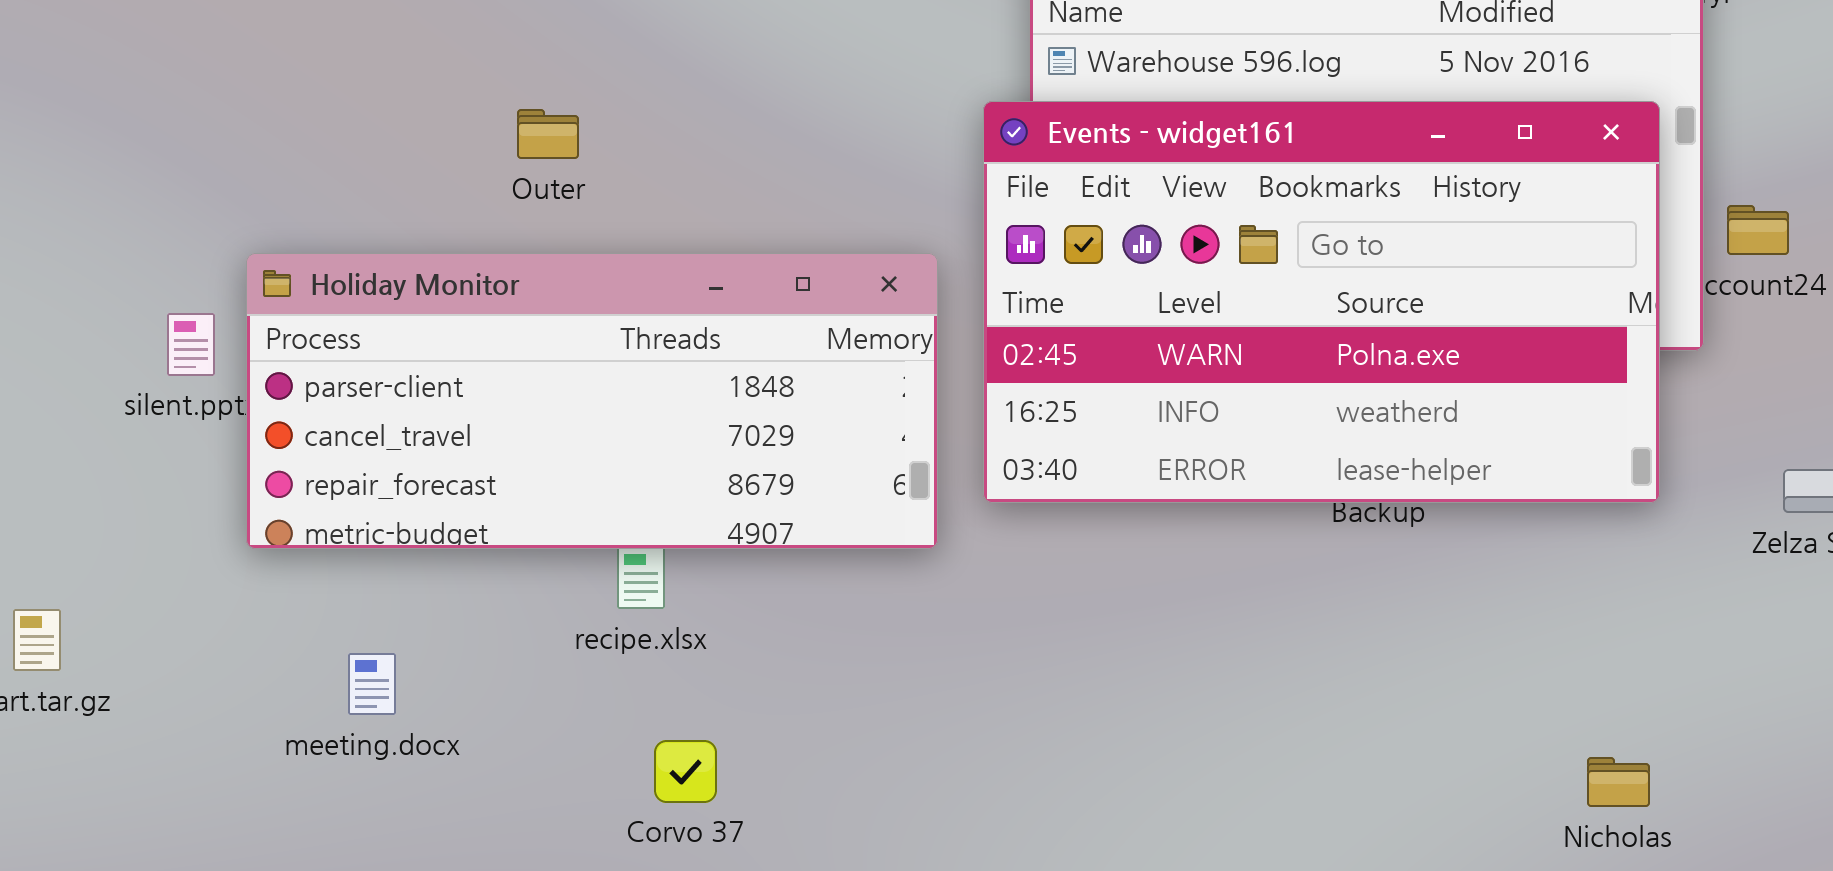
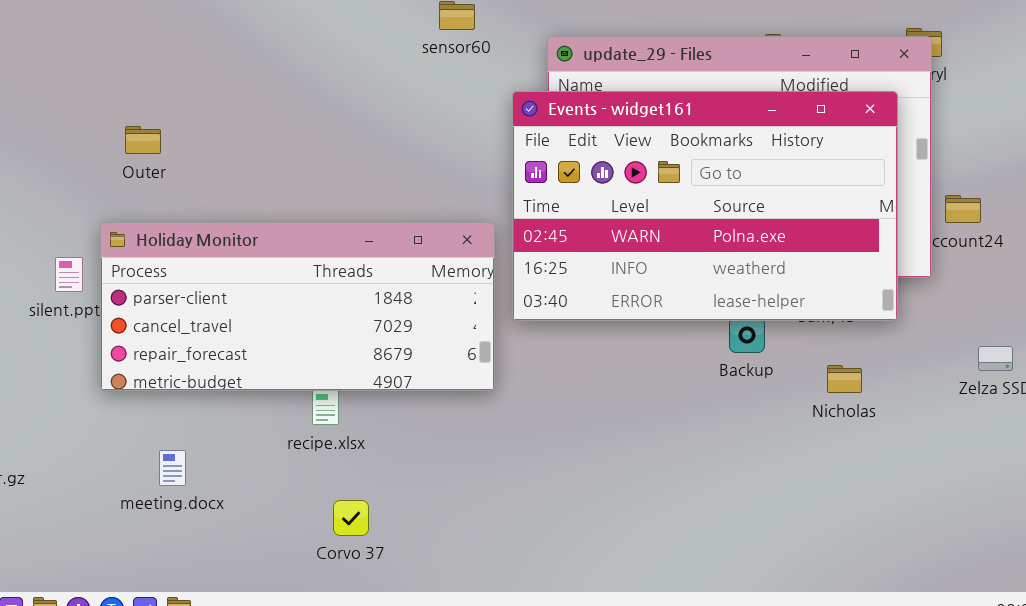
Events - widget161: [983,101,1660,503] -> [512,91,898,321], moved
Outer: [517,109,579,159] -> [125,126,161,154], moved
Nicholas: [1587,757,1650,807] -> [827,365,862,393], moved

